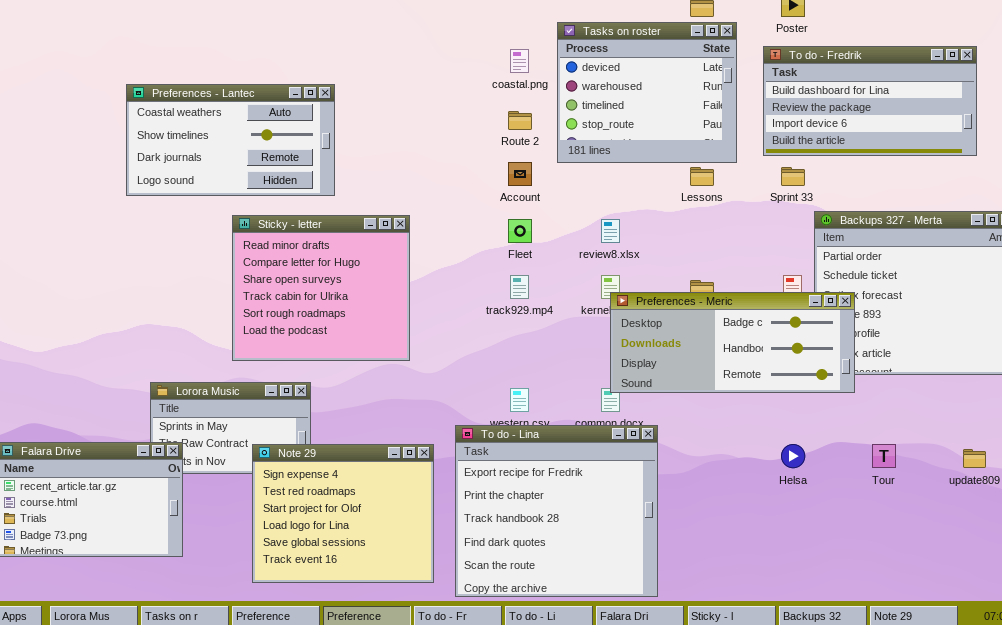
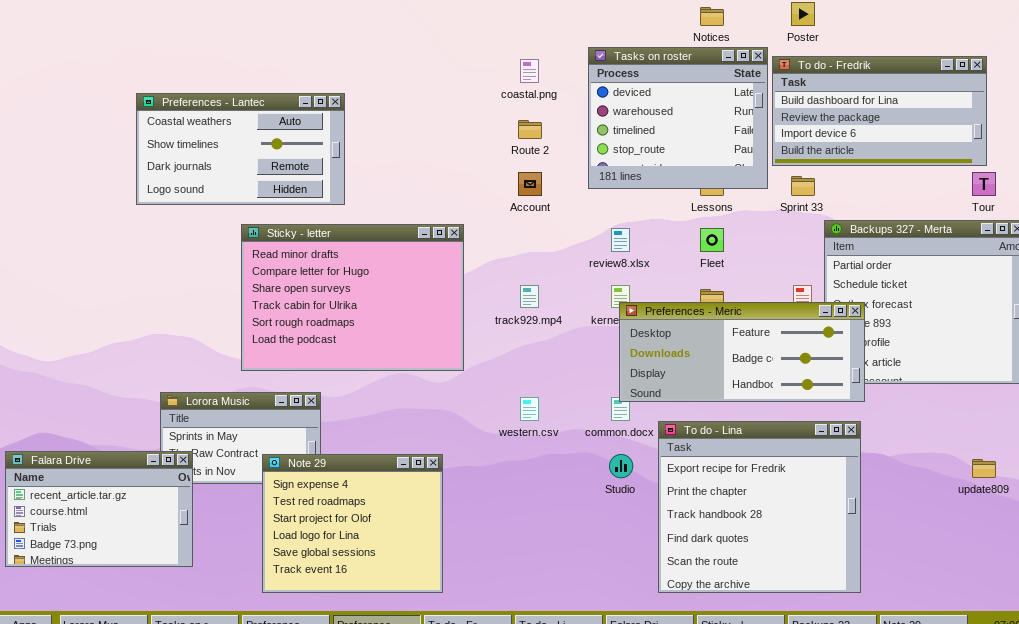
Tasks on roster: [557,22,737,163] -> [588,47,768,189], moved
Sticky - letter: [232,215,410,361] -> [241,224,464,371], resized
Fleet: [508,219,532,243] -> [700,228,724,252], moved
Preferences - Meric: [610,292,855,393] -> [619,302,865,402], scrolled up 1 row
To do - Lina: [455,425,658,597] -> [658,421,861,593], moved
Tour: [872,444,896,468] -> [972,172,996,196], moved

